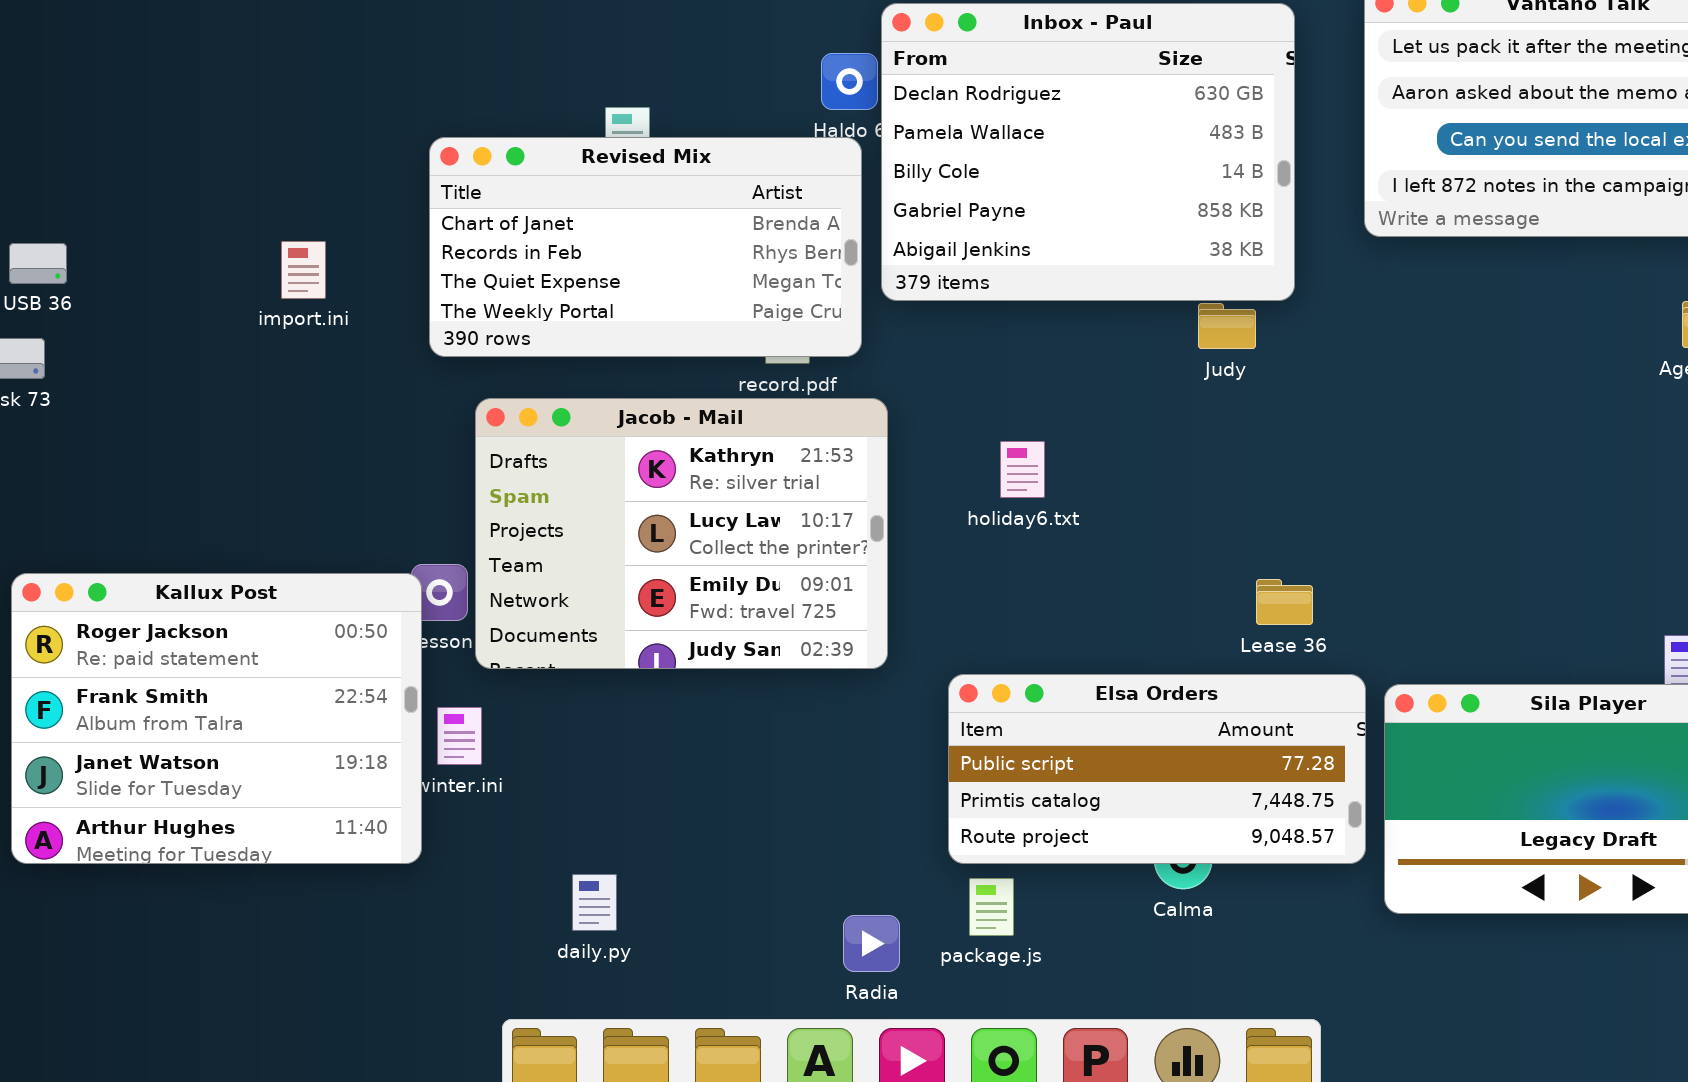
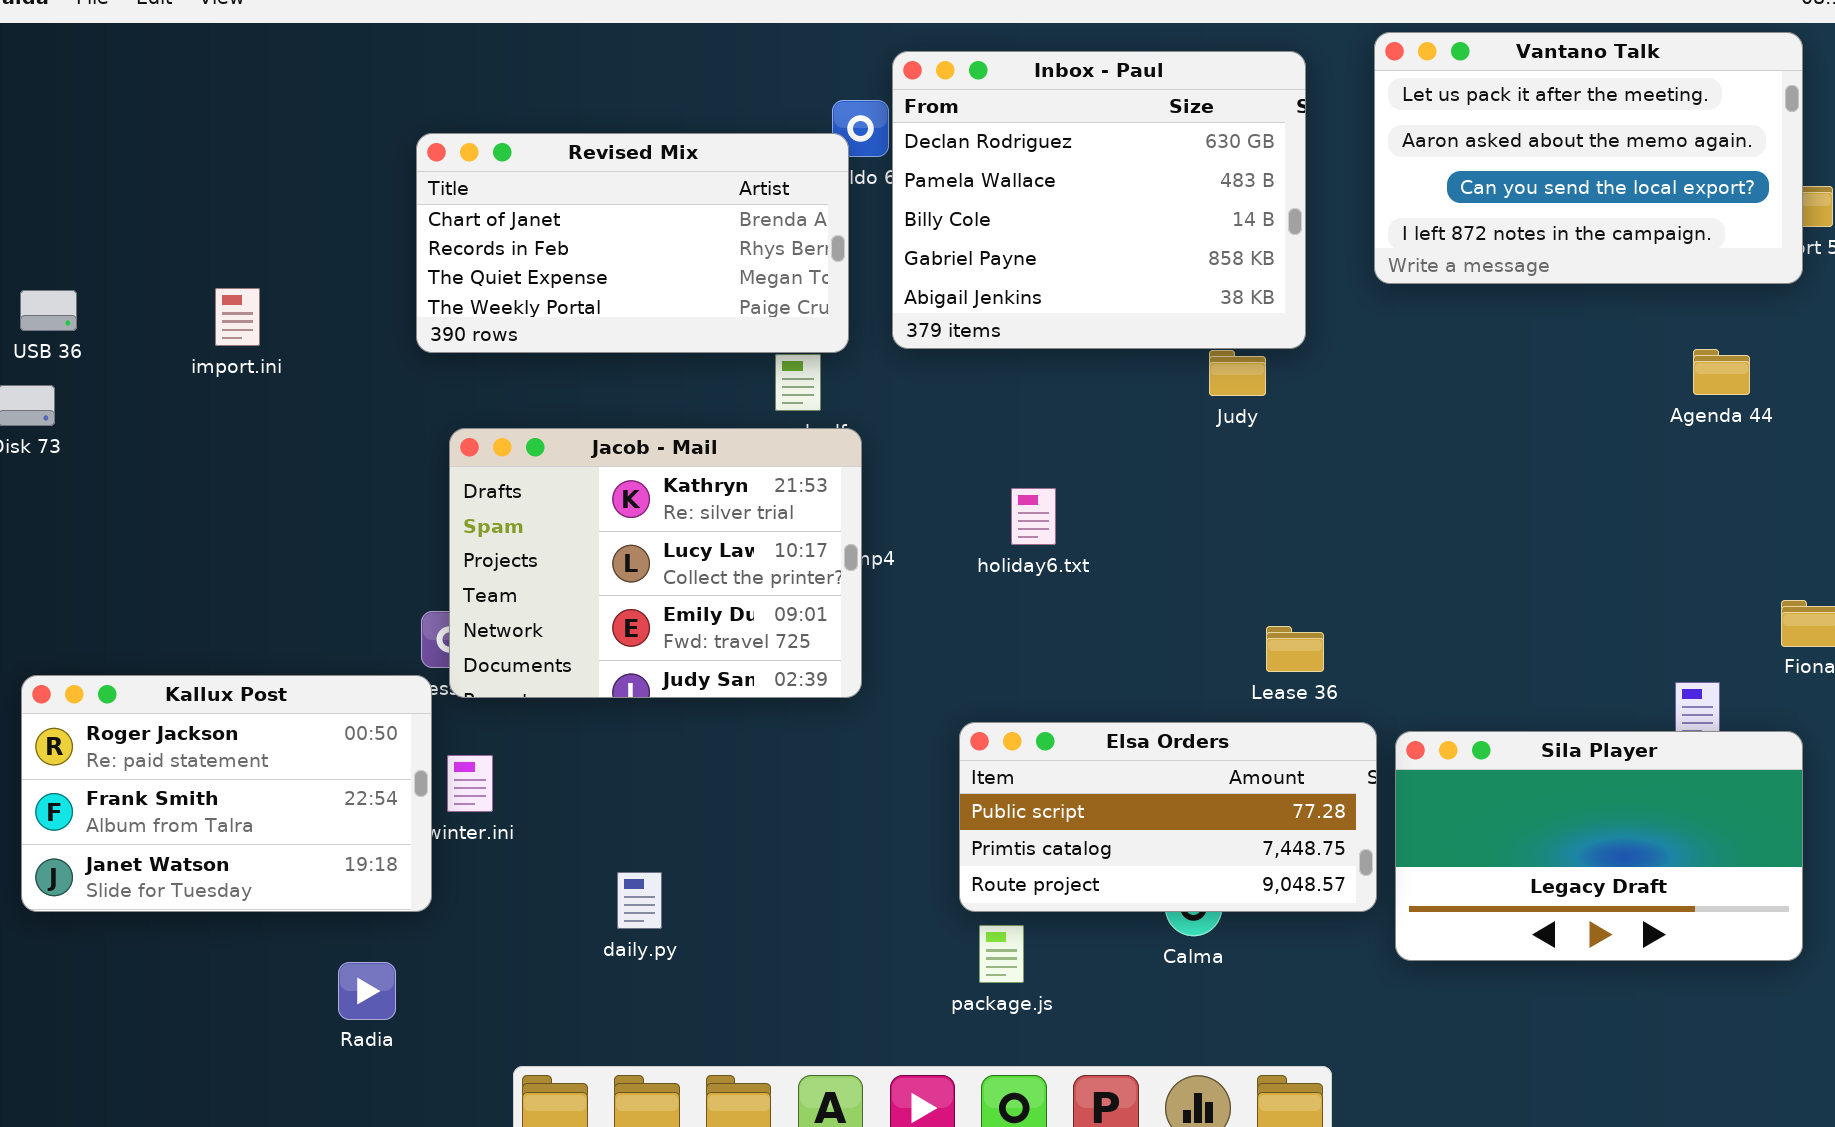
Revised Mix: [429,137,862,357] -> [416,133,849,353], moved
import.ini: [281,241,326,299] -> [215,288,260,346], moved
Jacob - Mail: [475,398,888,669] -> [449,428,862,698], moved
Kallux Post: [11,573,422,864] -> [21,675,432,912], resized
daily.py: [572,874,617,931] -> [617,872,662,929], moved
Radia: [843,915,900,972] -> [338,962,396,1020], moved

